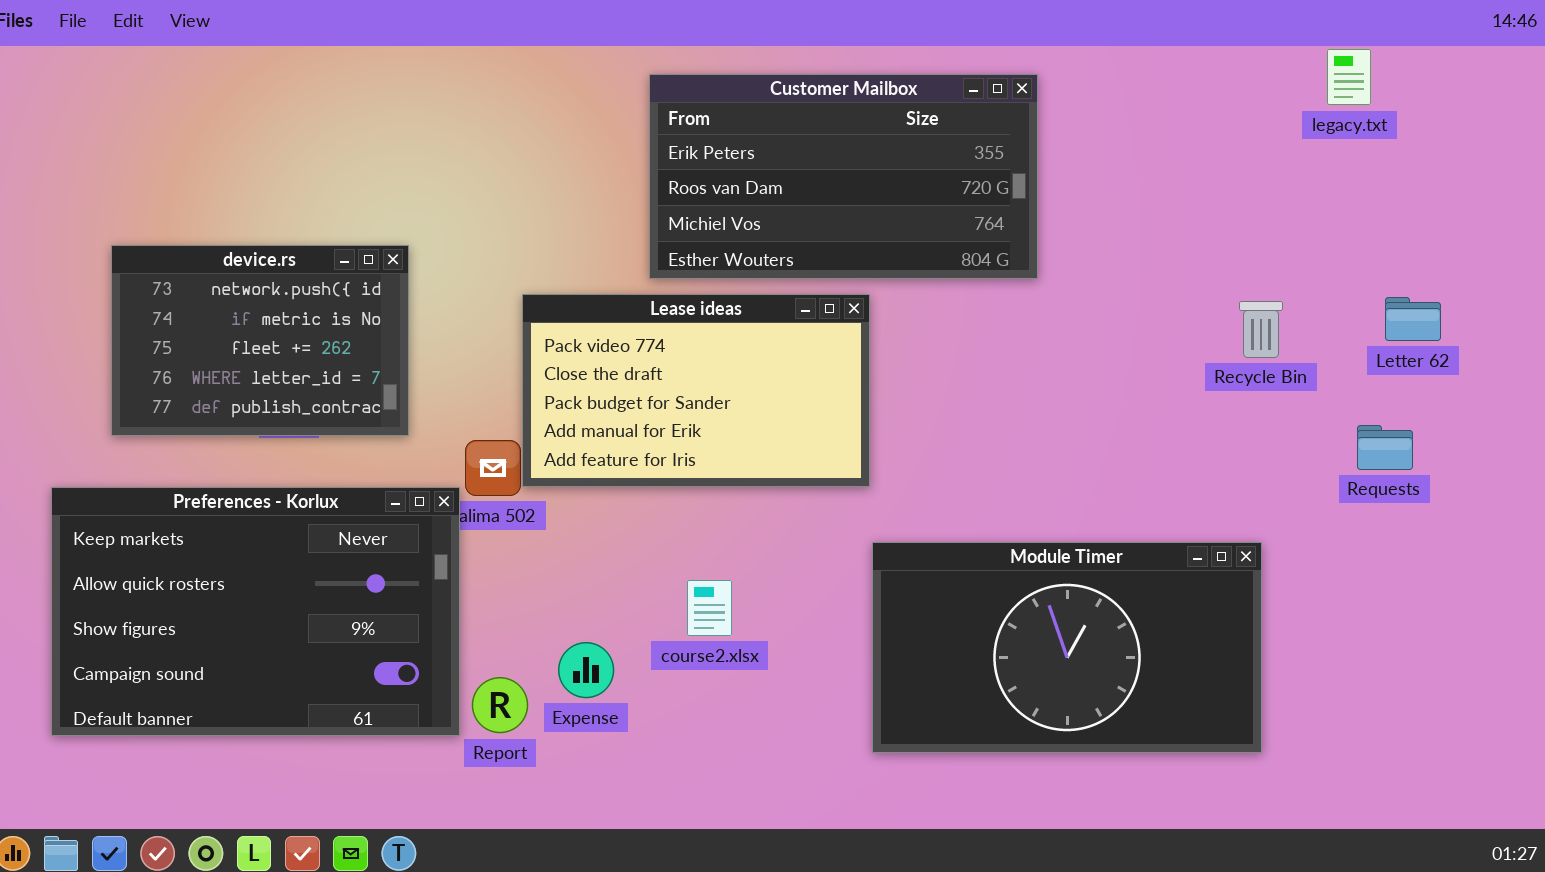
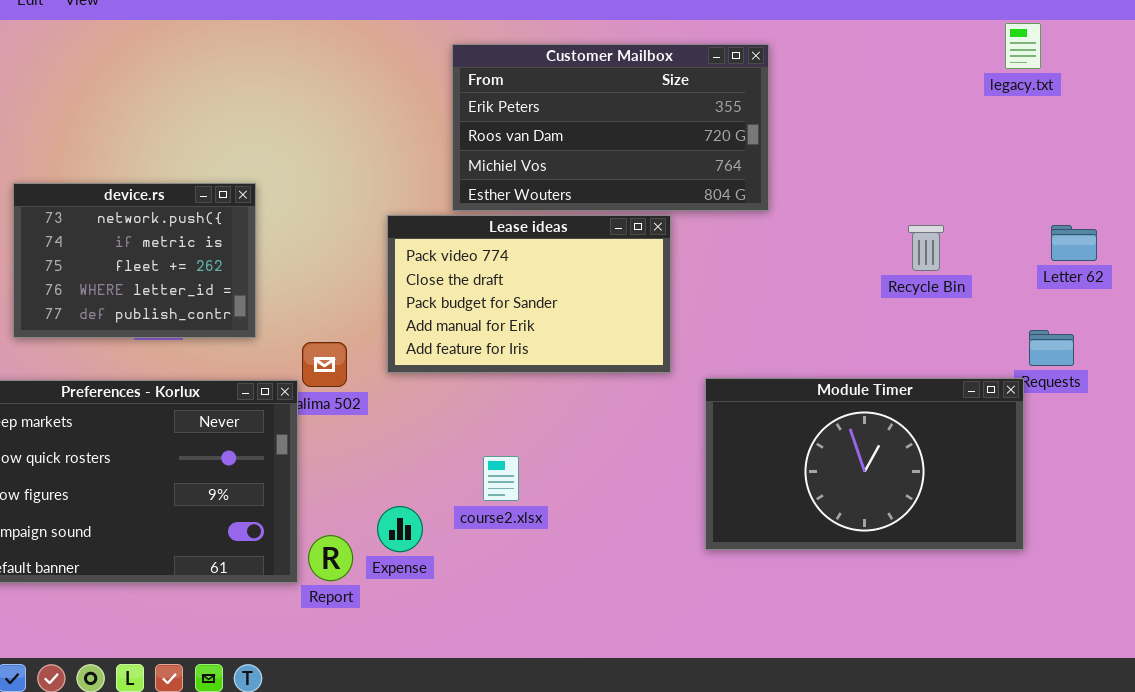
Lease ideas: [522,294,870,487] -> [387,215,671,373], moved
Recycle Bin: [1239,301,1283,358] -> [908,225,944,271], moved
Module Timer: [872,542,1262,753] -> [705,378,1024,550], moved

